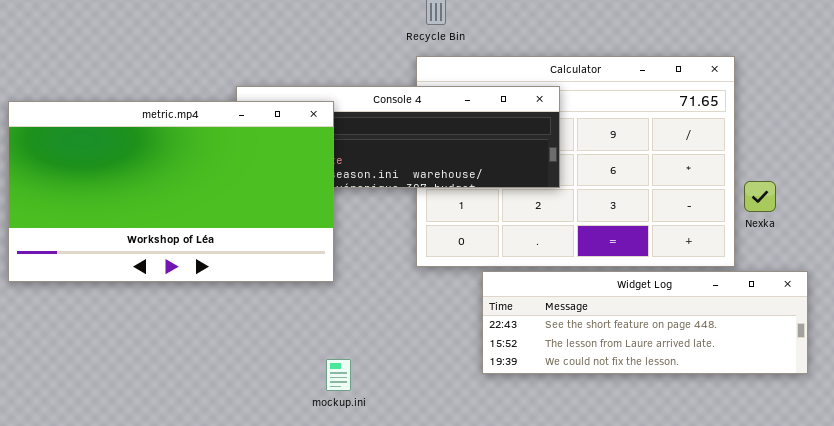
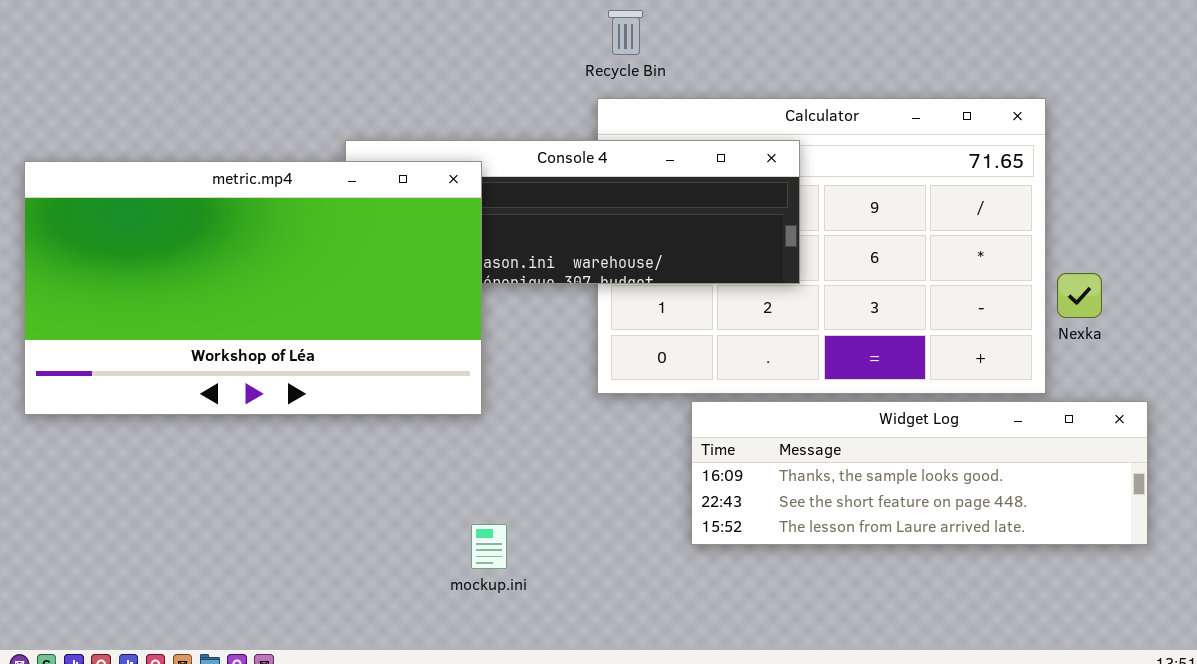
Widget Log: [482,271,808,374] -> [691,401,1148,545], scrolled up 1 row

